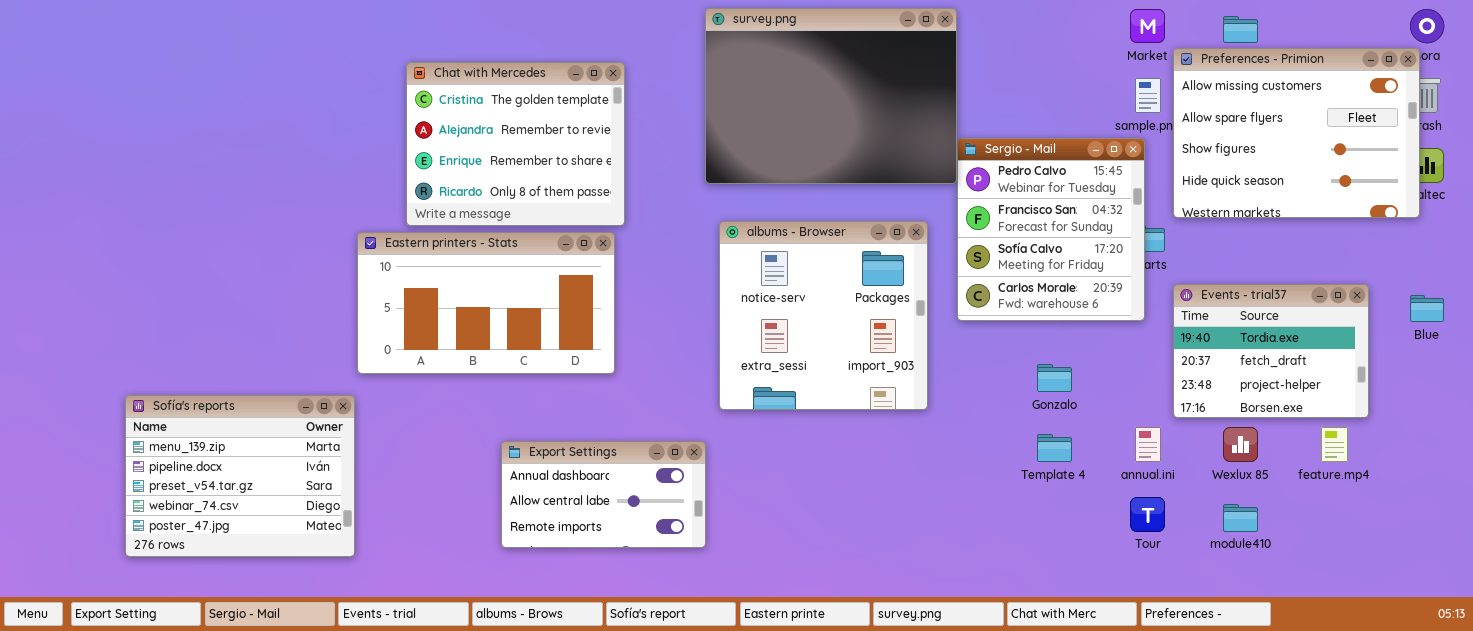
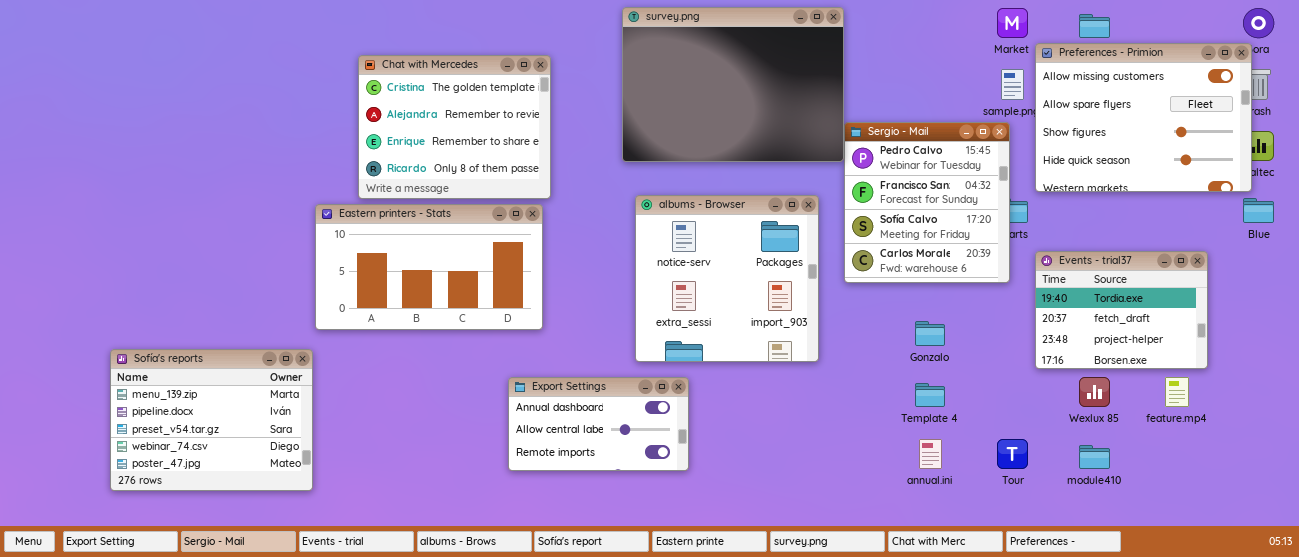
Blue: [1410,295,1444,322] -> [1243,198,1274,223], moved
annual.ini: [1135,427,1161,462] -> [919,439,942,469], moved
Export Settings: [501,441,706,548] -> [508,377,689,471], moved

